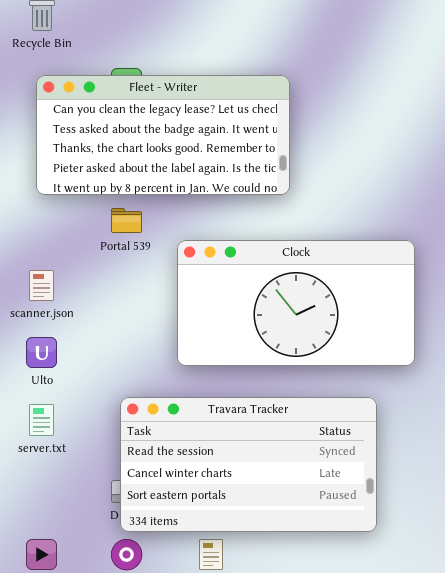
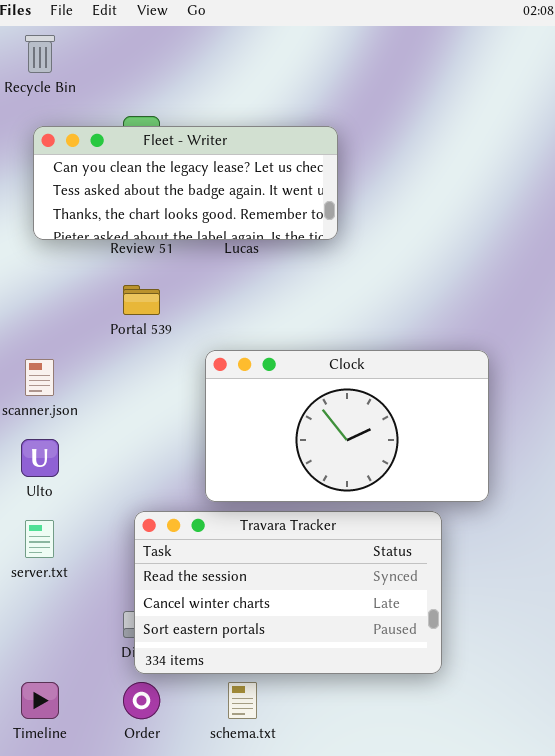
Fleet - Writer: [36,75,290,195] -> [33,126,338,240], resized
Clock: [177,240,415,366] -> [205,350,489,502], moved

